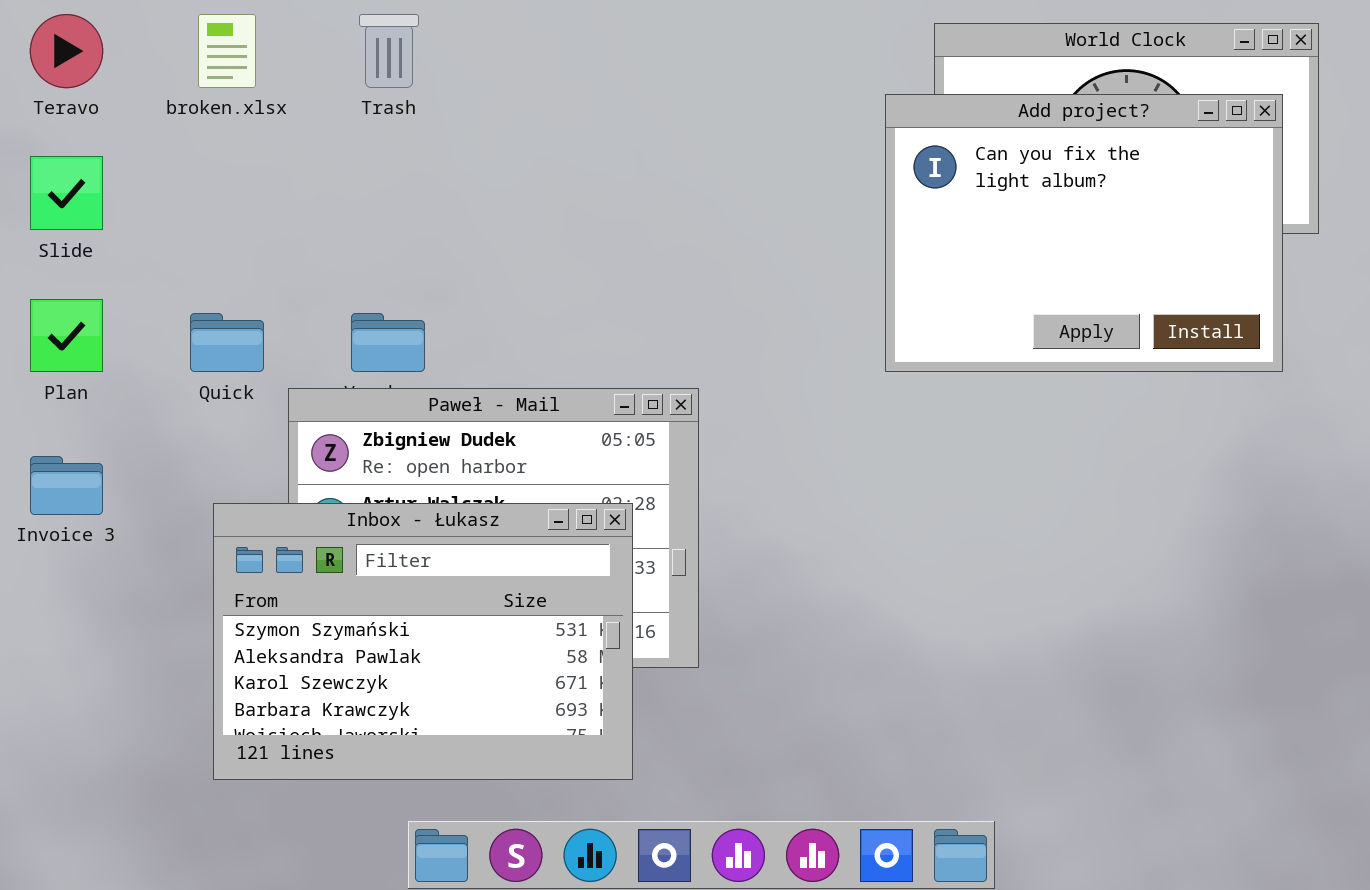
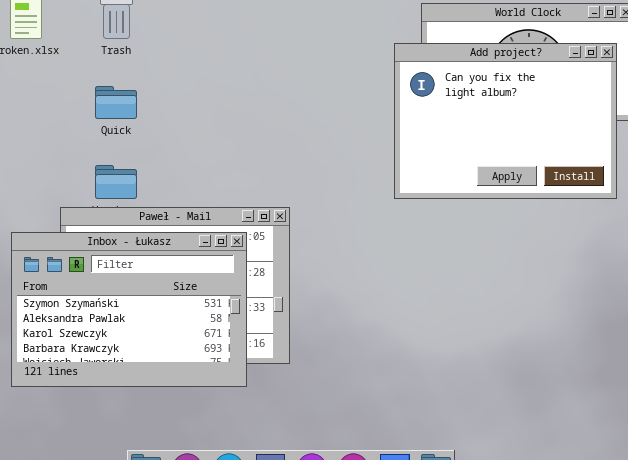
Quick: [190,313,264,372] -> [95,86,137,119], moved
Inbox - Łukasz: [213,503,633,780] -> [11,232,247,387], moved

